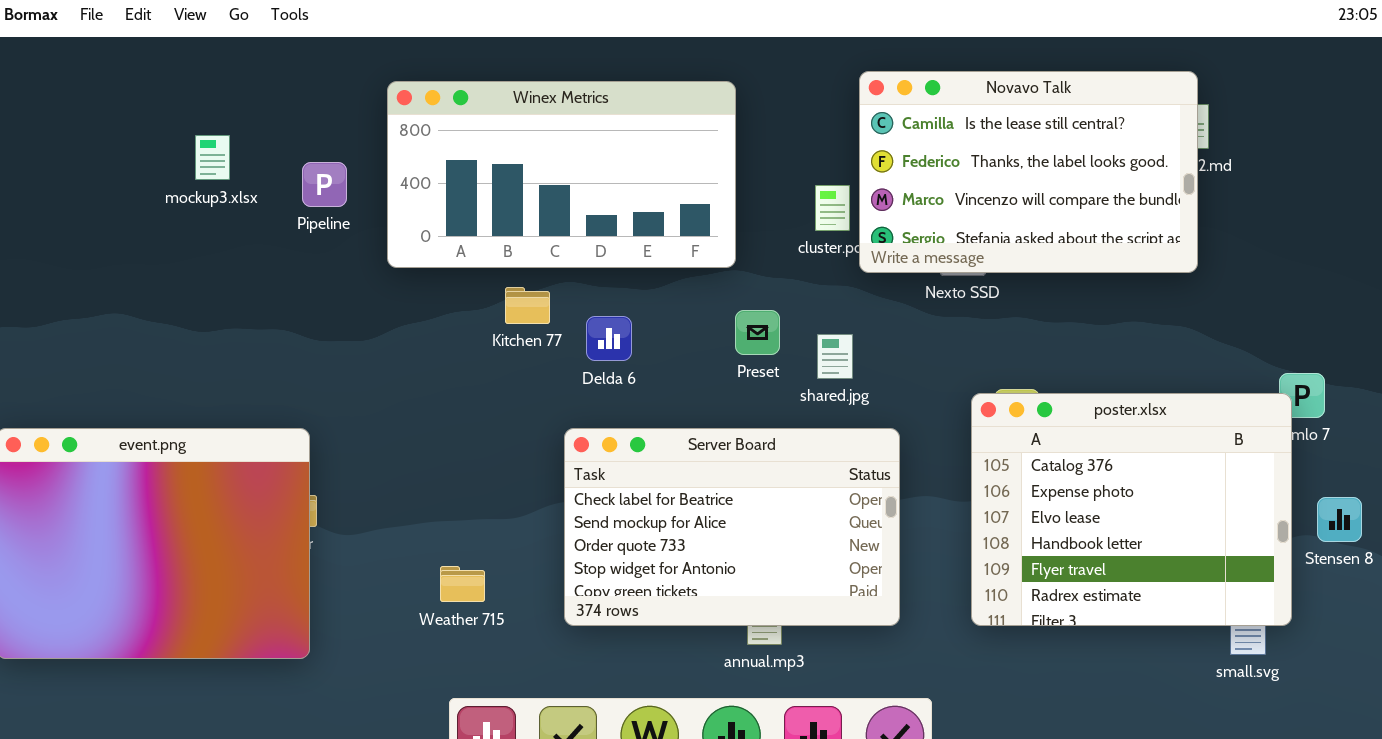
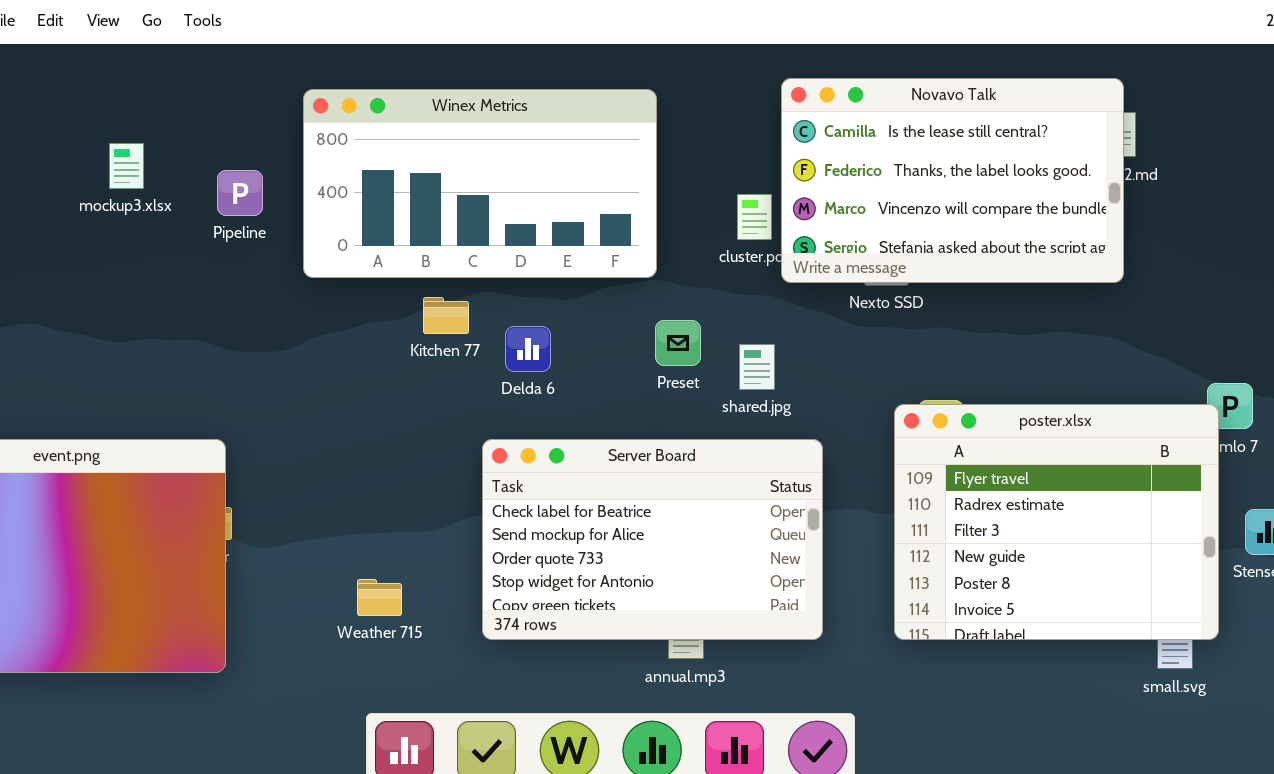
poster.xlsx: [971,393,1292,626] -> [894,404,1219,640], scrolled down 4 rows

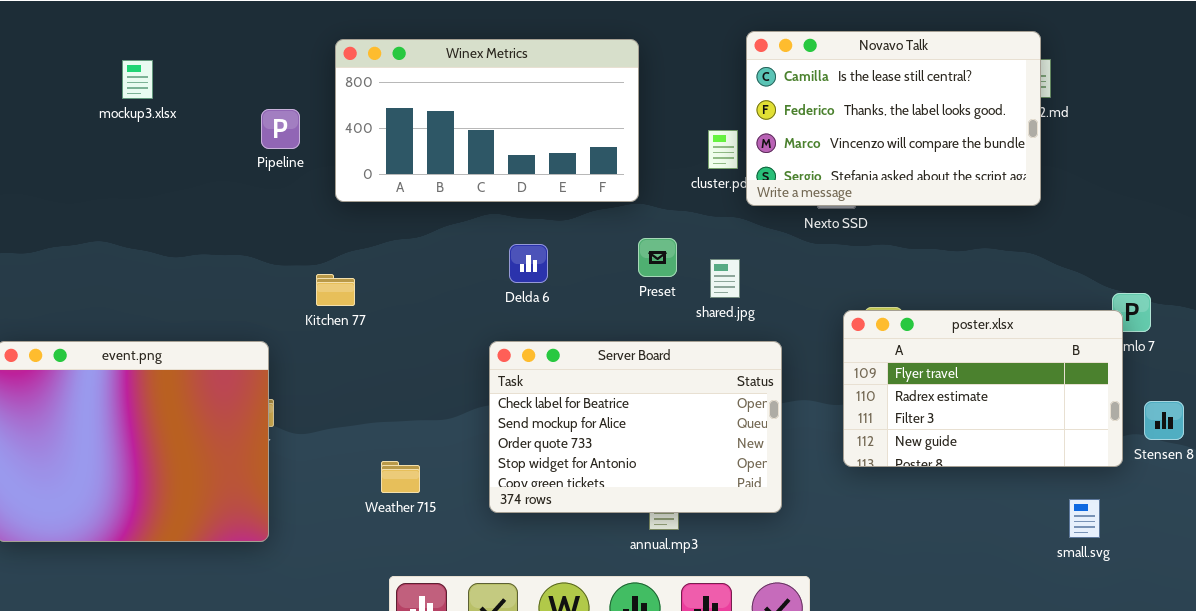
mockup3.xlsx: [109,143,144,189] -> [122,60,153,99], moved
Kitchen 77: [423,297,469,334] -> [316,274,355,306], moved
poster.xlsx: [894,404,1219,640] -> [843,310,1123,467], resized

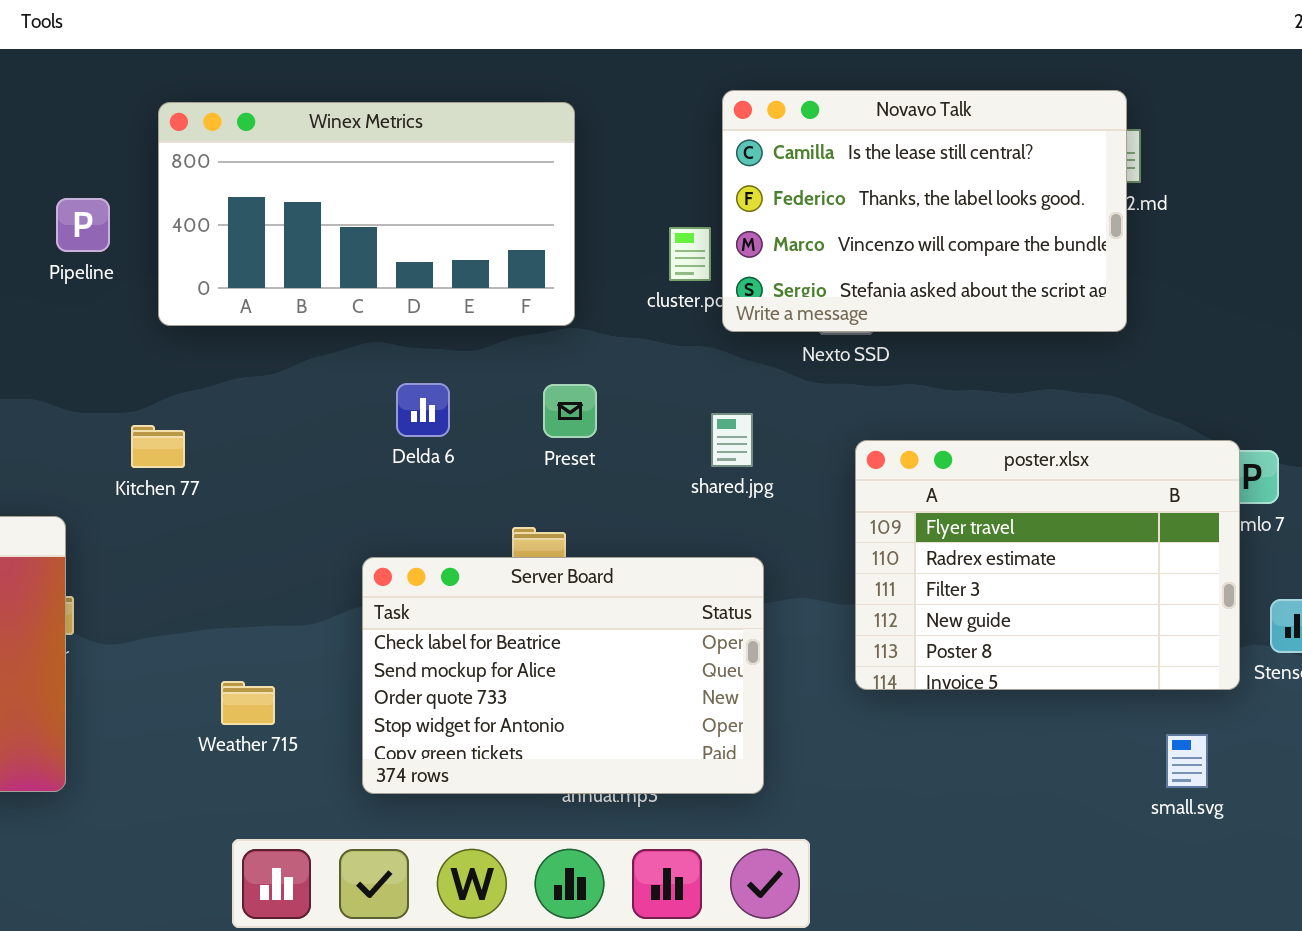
Preset: [638,238,677,277] -> [543,384,597,438], moved
shared.jpg: [710,259,740,298] -> [711,413,753,467], moved
poster.xlsx: [843,310,1123,467] -> [855,440,1240,690], resized
Server Board: [489,341,782,513] -> [362,557,764,794], moved

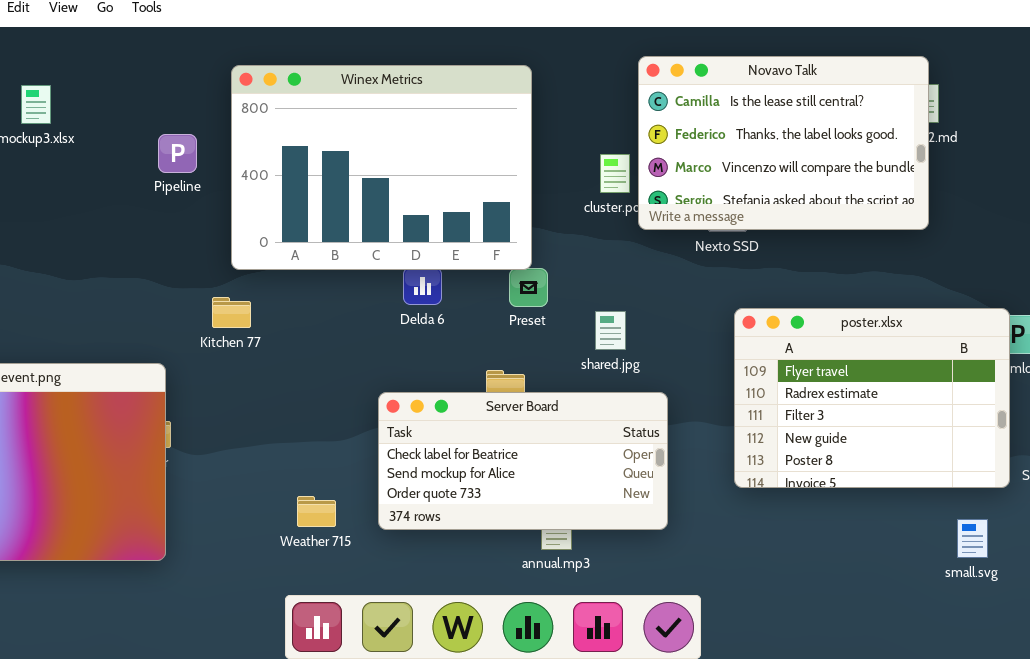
Winex Metrics: [158,102,575,326] -> [231,65,532,270], resized
shared.jpg: [711,413,753,467] -> [595,311,626,350], moved
Server Board: [362,557,764,794] -> [378,392,668,530], resized
Weather 715: [221,681,275,725] -> [297,496,336,527], moved

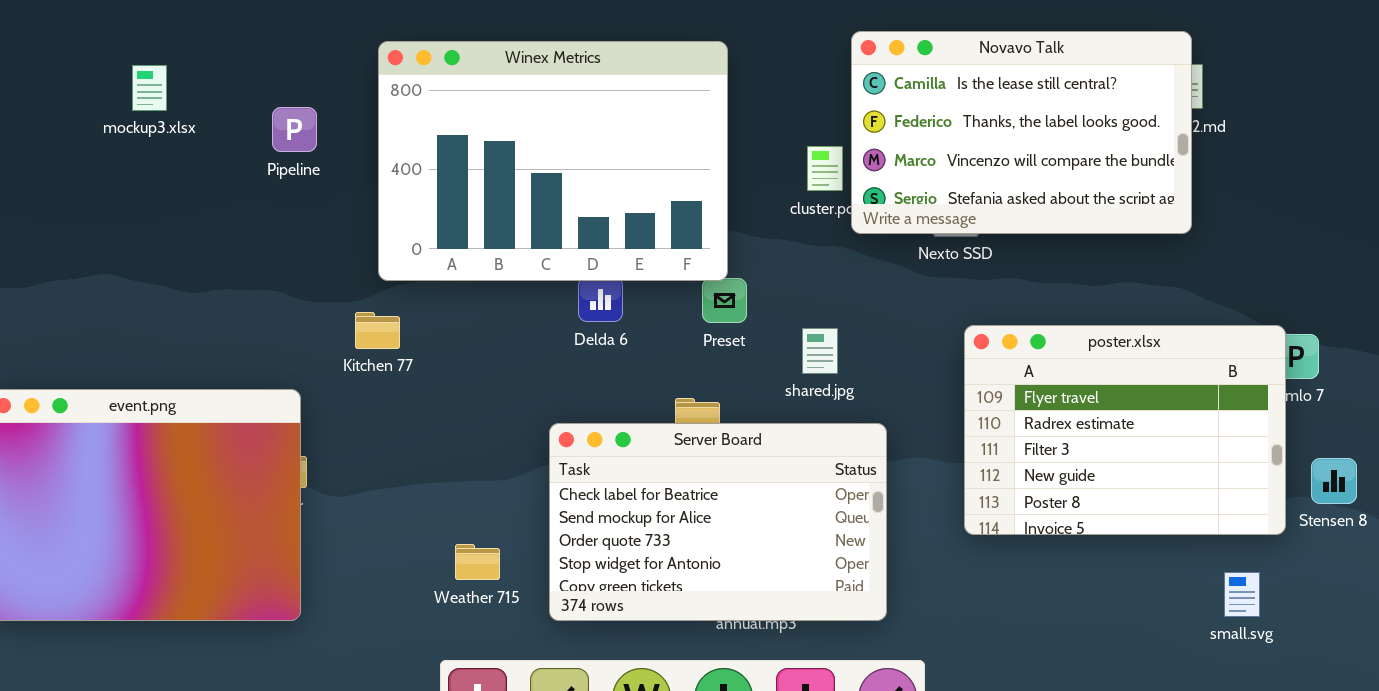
Pipeline: [158,134,197,173] -> [272,107,317,152], moved
Server Board: [378,392,668,530] -> [549,423,887,621], resized

